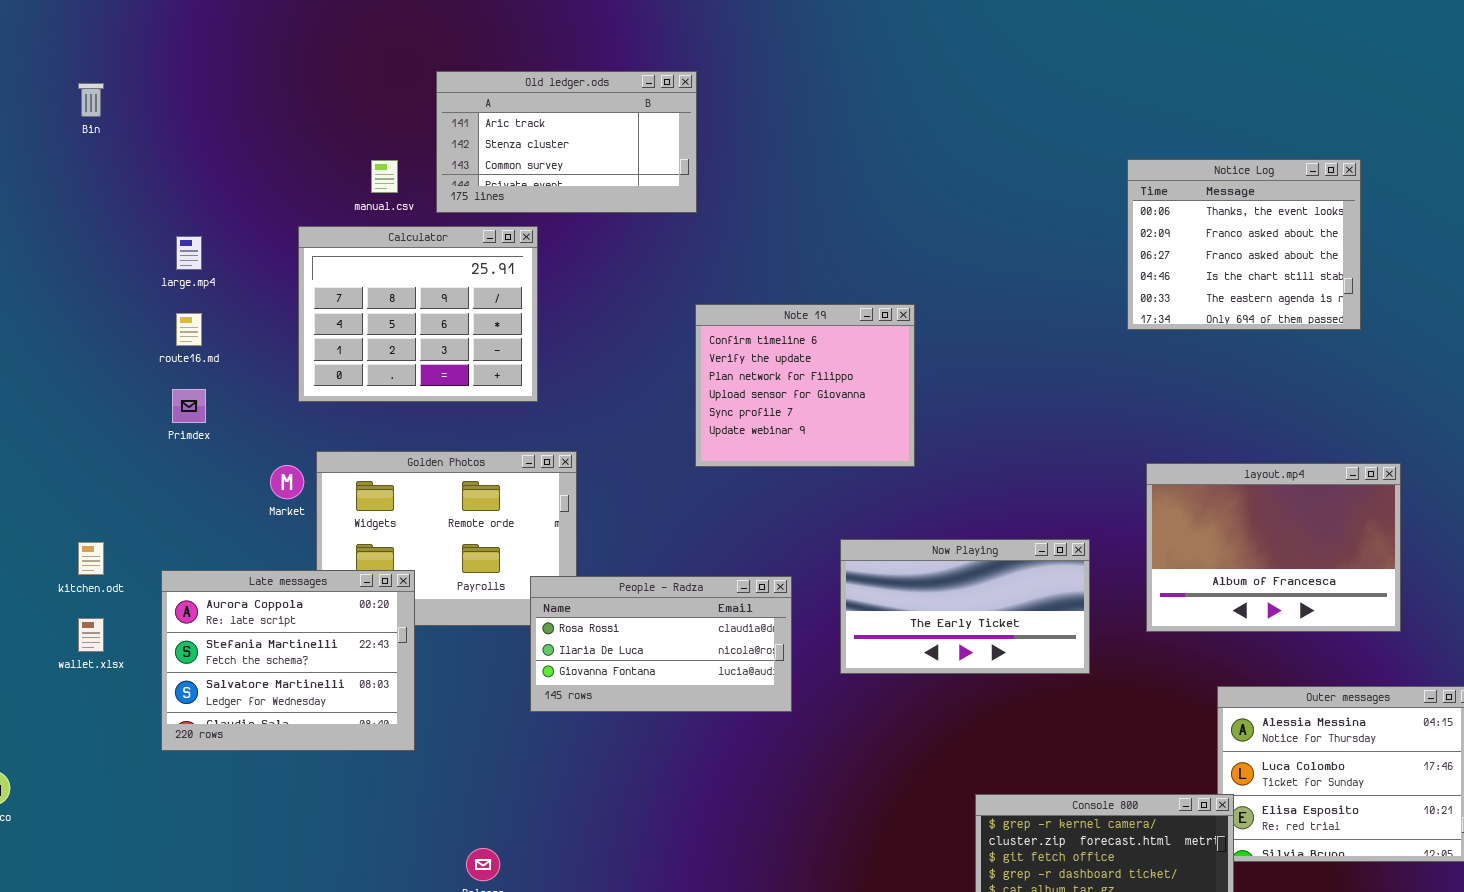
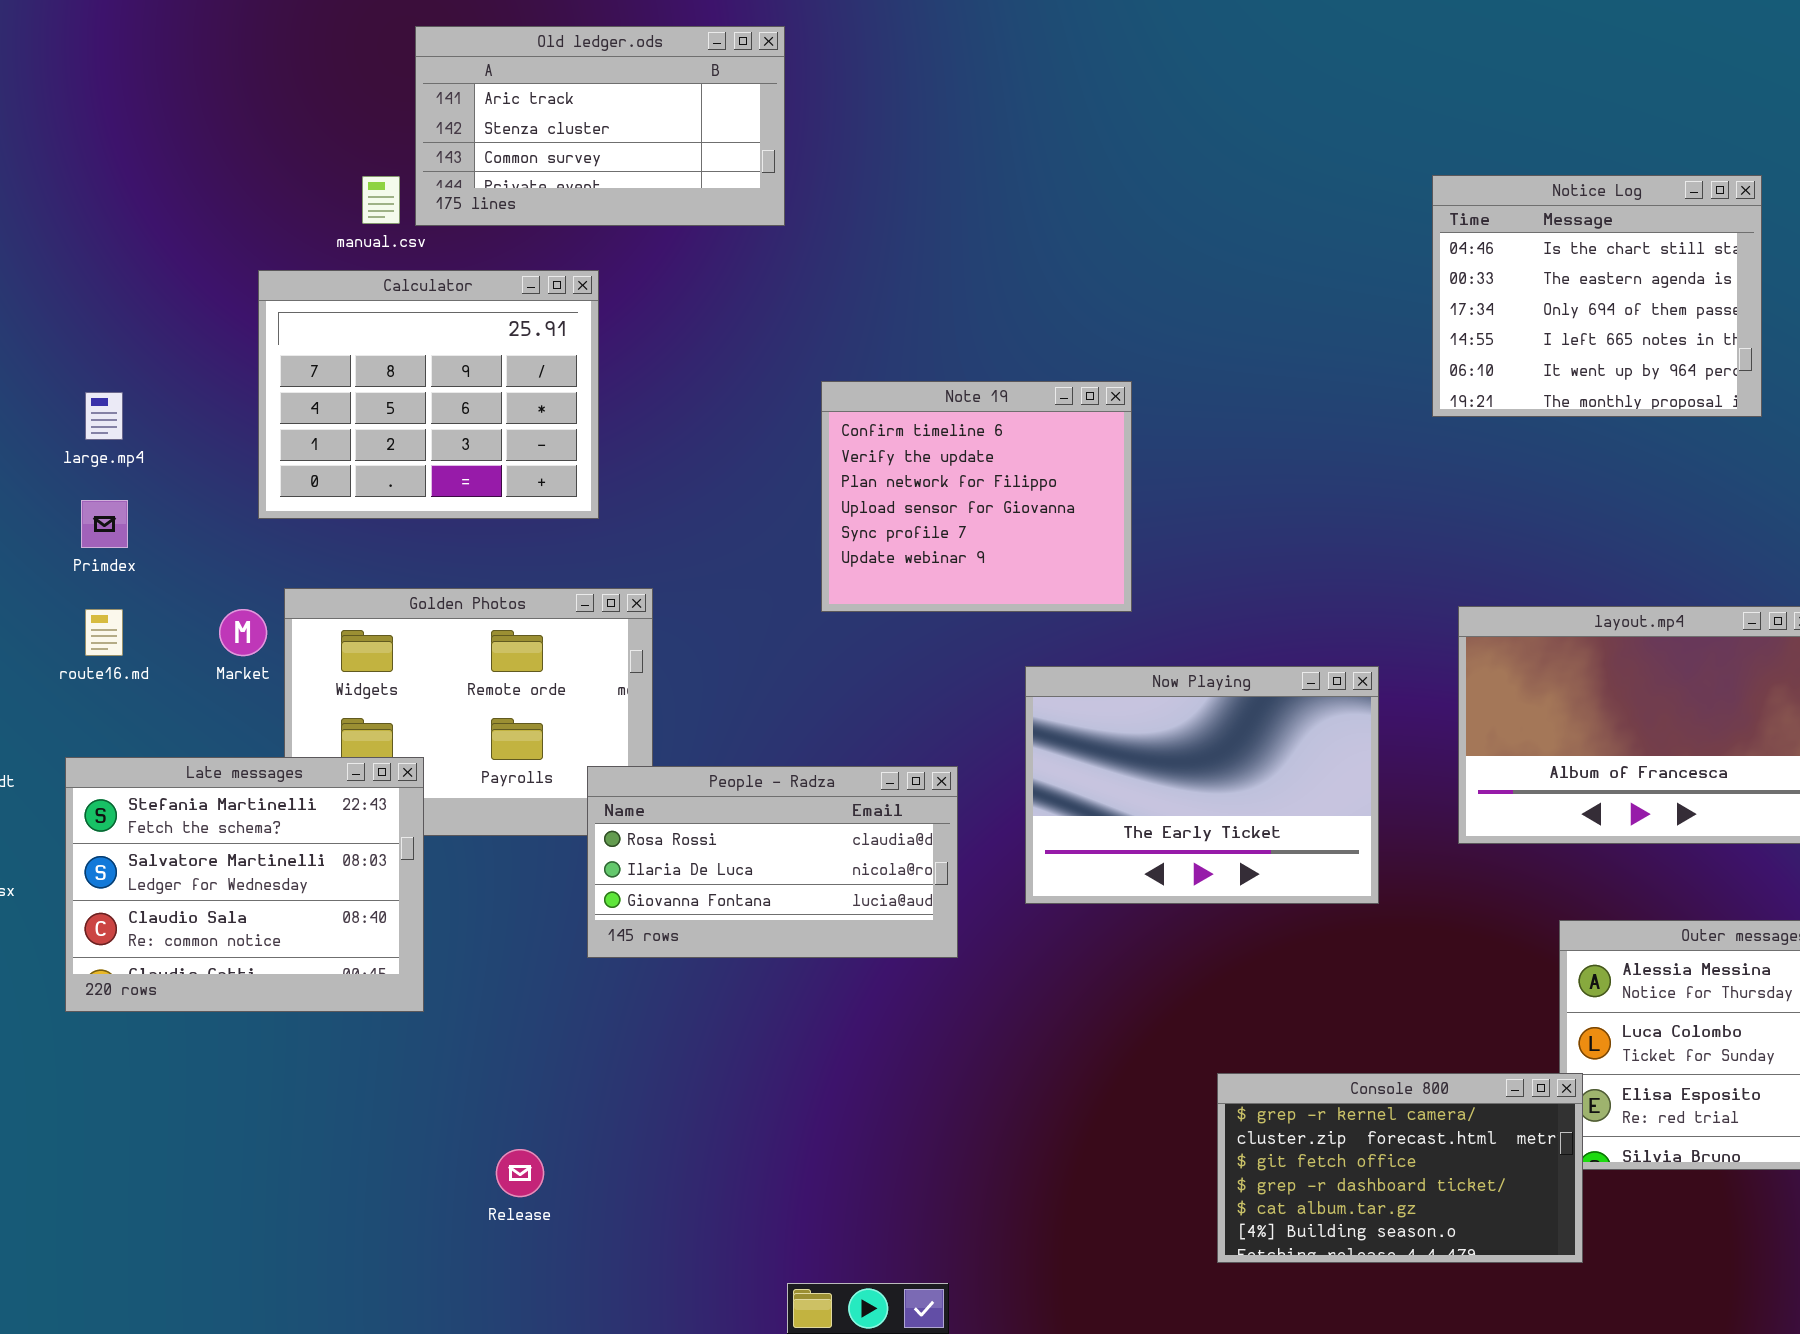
Old ledger.ods: [436,71,697,213] -> [415,26,785,226], moved
Notice Log: [1127,159,1361,330] -> [1432,175,1762,417], scrolled down 3 rows
large.mp4: [176,236,202,270] -> [85,392,123,440], moved
route16.md: [176,313,202,346] -> [85,609,123,656], moved
Now Playing: [840,539,1090,674] -> [1025,666,1379,904], resized
Late messages: [161,570,415,751] -> [65,757,424,1012], scrolled down 1 row

